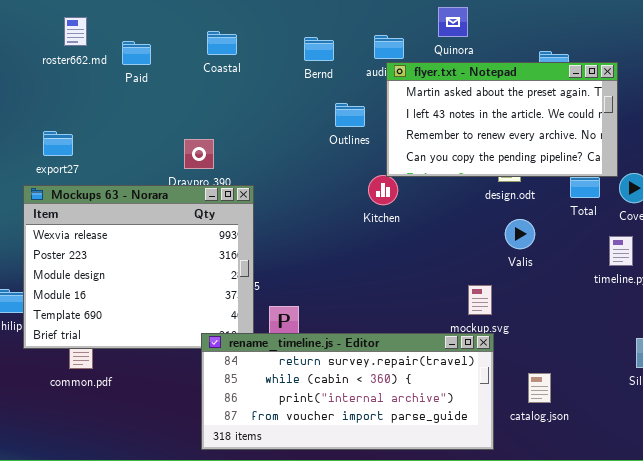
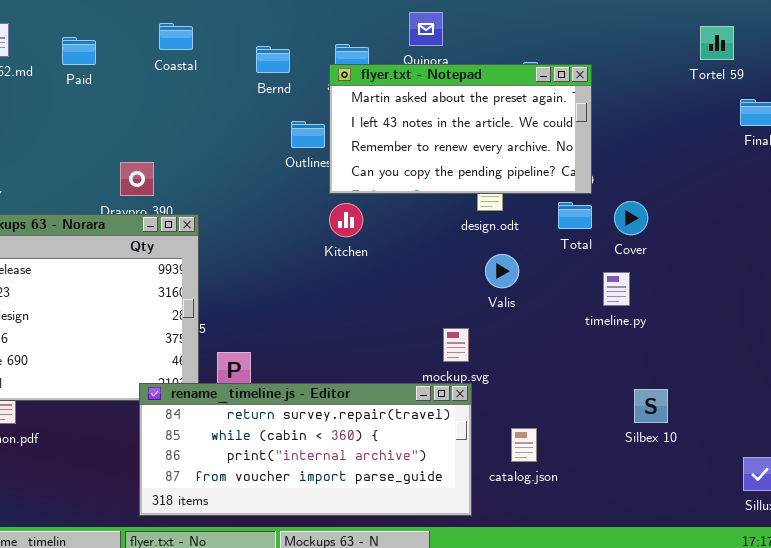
Coastal: [207,31,237,55] -> [159,23,193,50], moved
Paid: [122,41,151,65] -> [62,37,96,65], moved
flyer.txt - Notepad: [386,62,618,177] -> [329,64,592,194], moved

